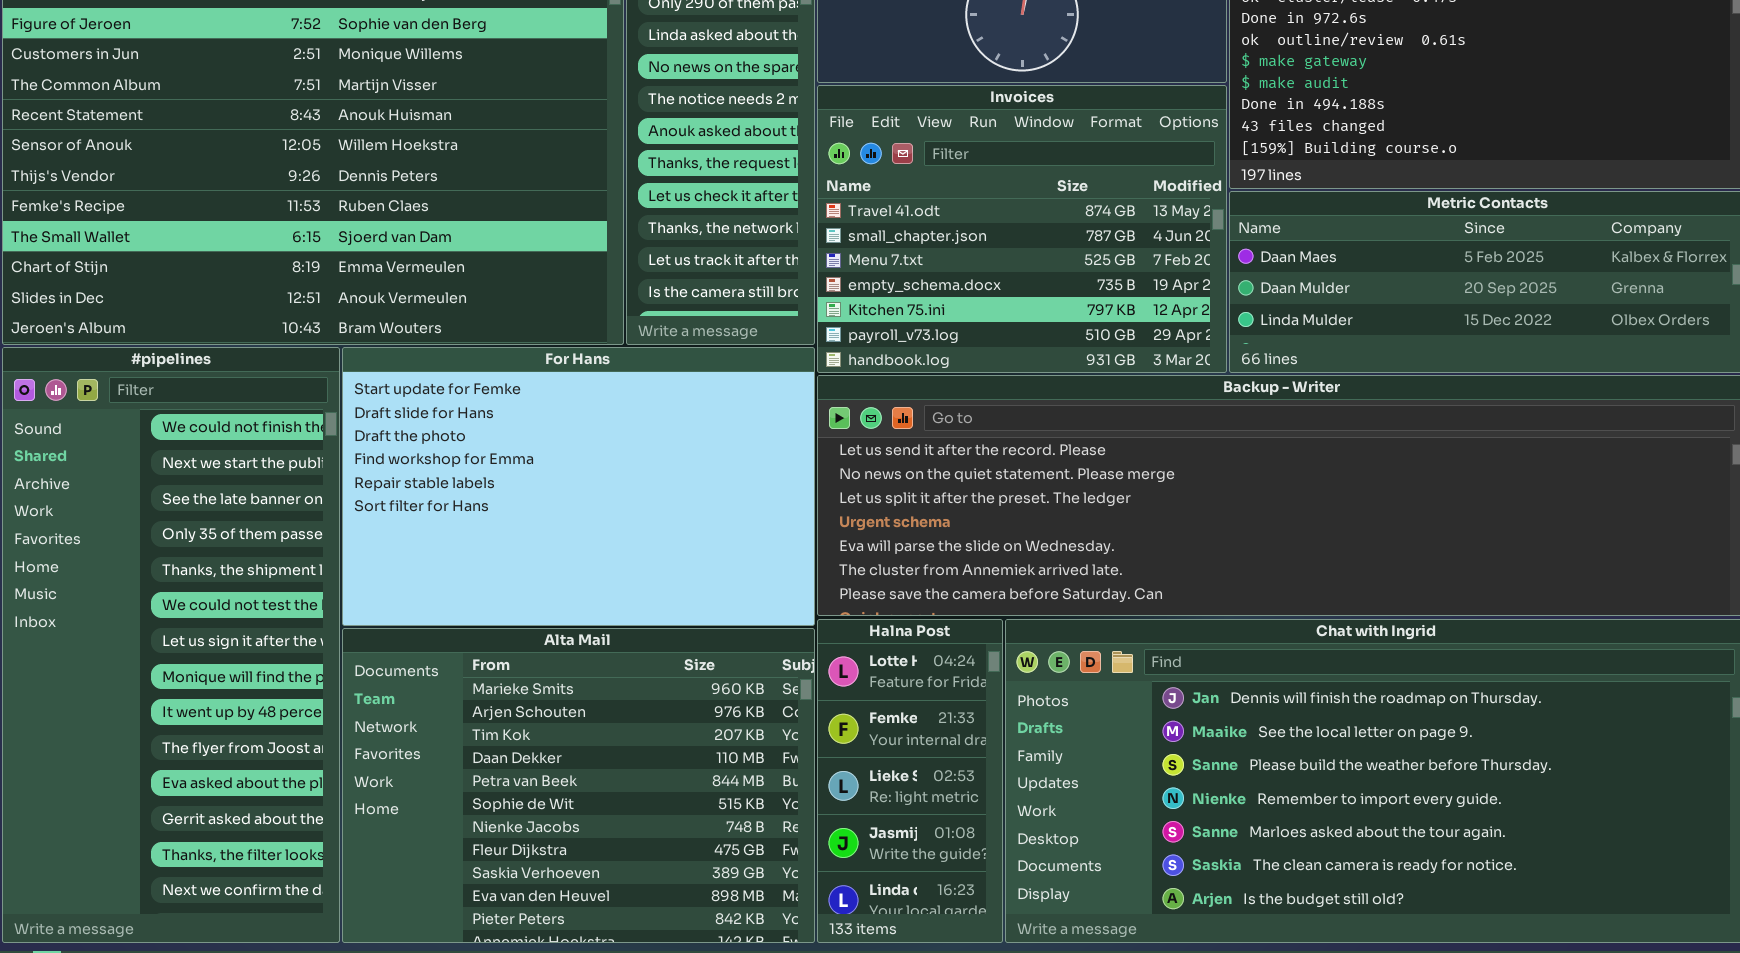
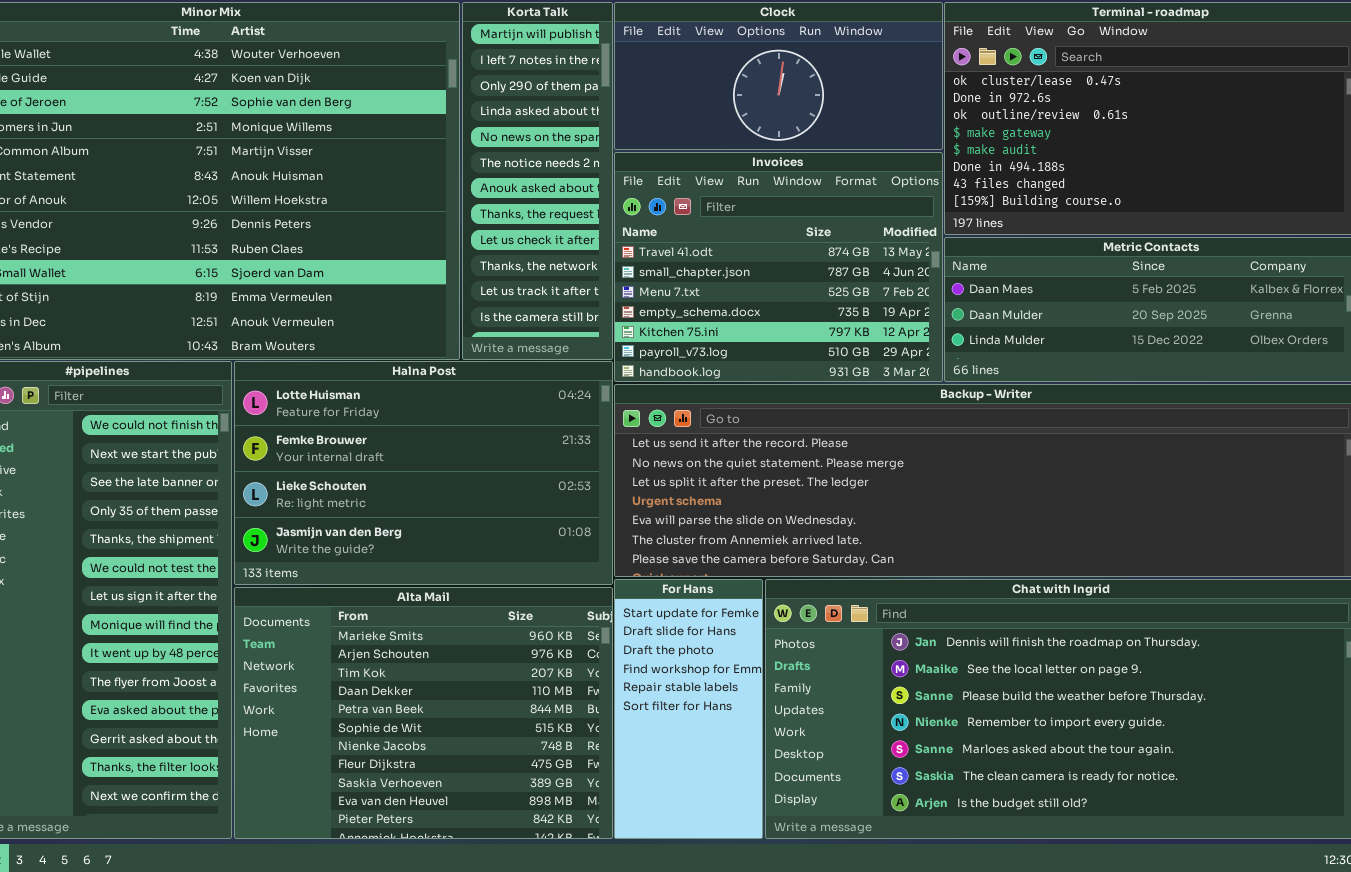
For Hans: [342,347,815,626] -> [614,579,763,839], moved, resized
Halna Post: [817,619,1003,943] -> [234,361,613,585], moved, resized

